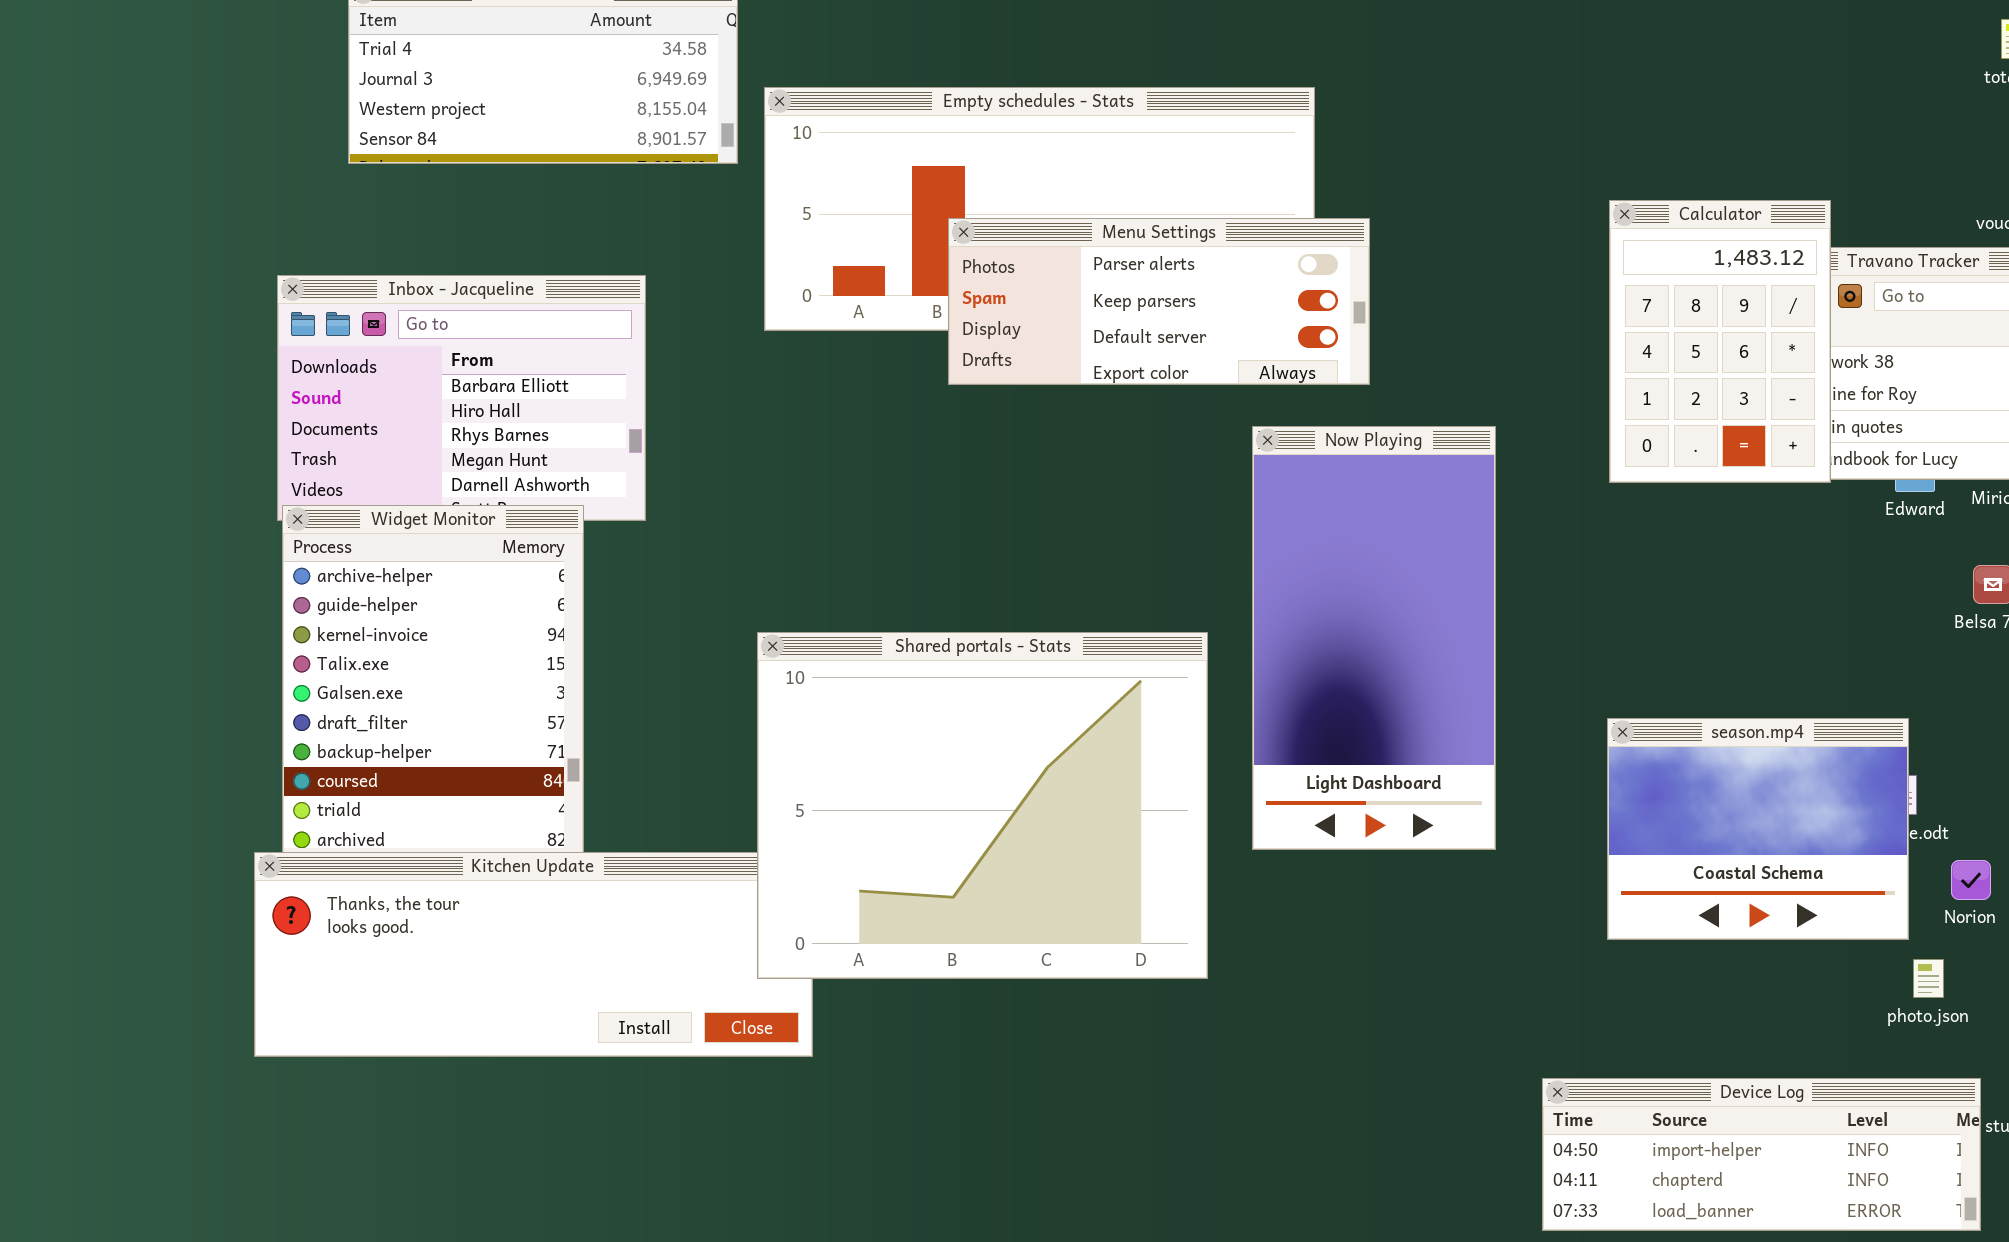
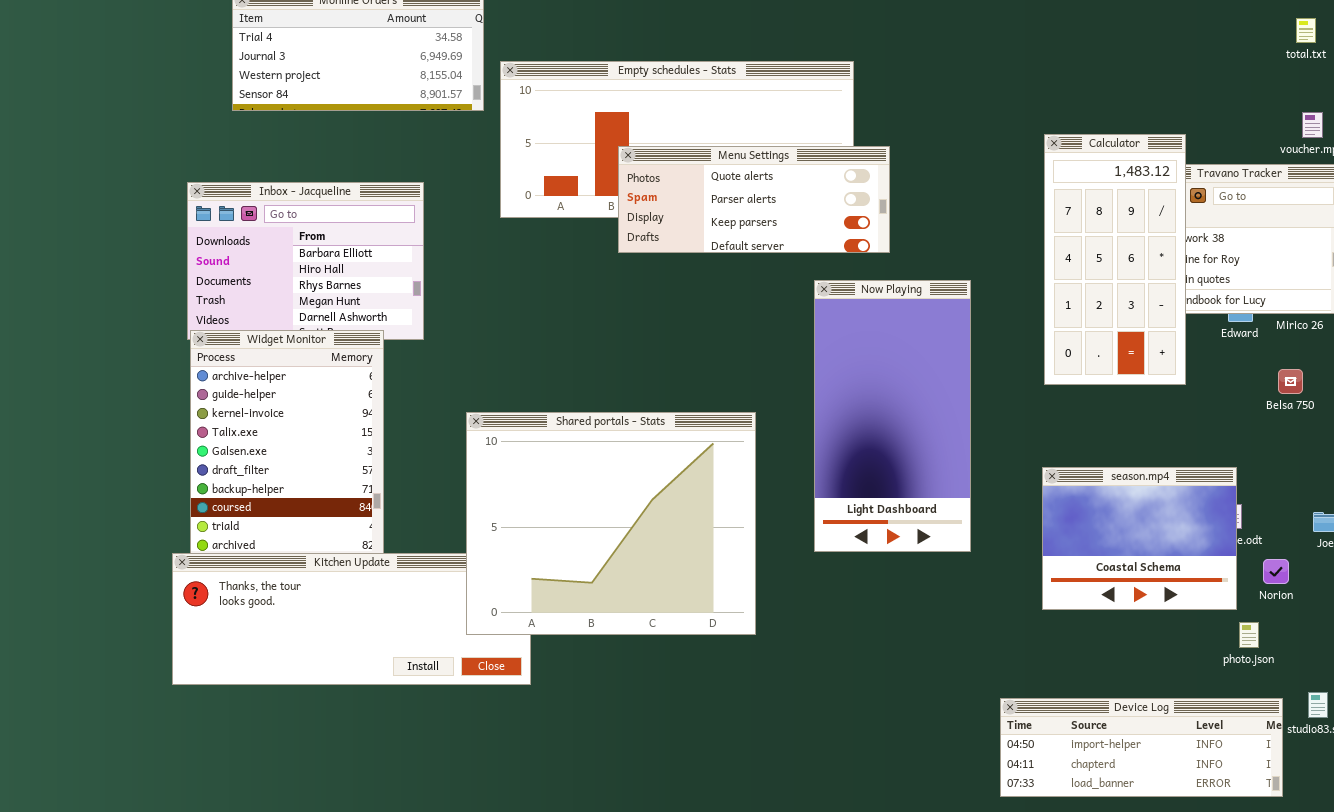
Calculator: [1609,200,1831,483] -> [1044,134,1186,385], resized
Menu Settings: [948,218,1370,385] -> [618,146,890,253], scrolled up 1 row
Shared portals - Stats: [757,632,1208,979] -> [466,412,756,635], moved

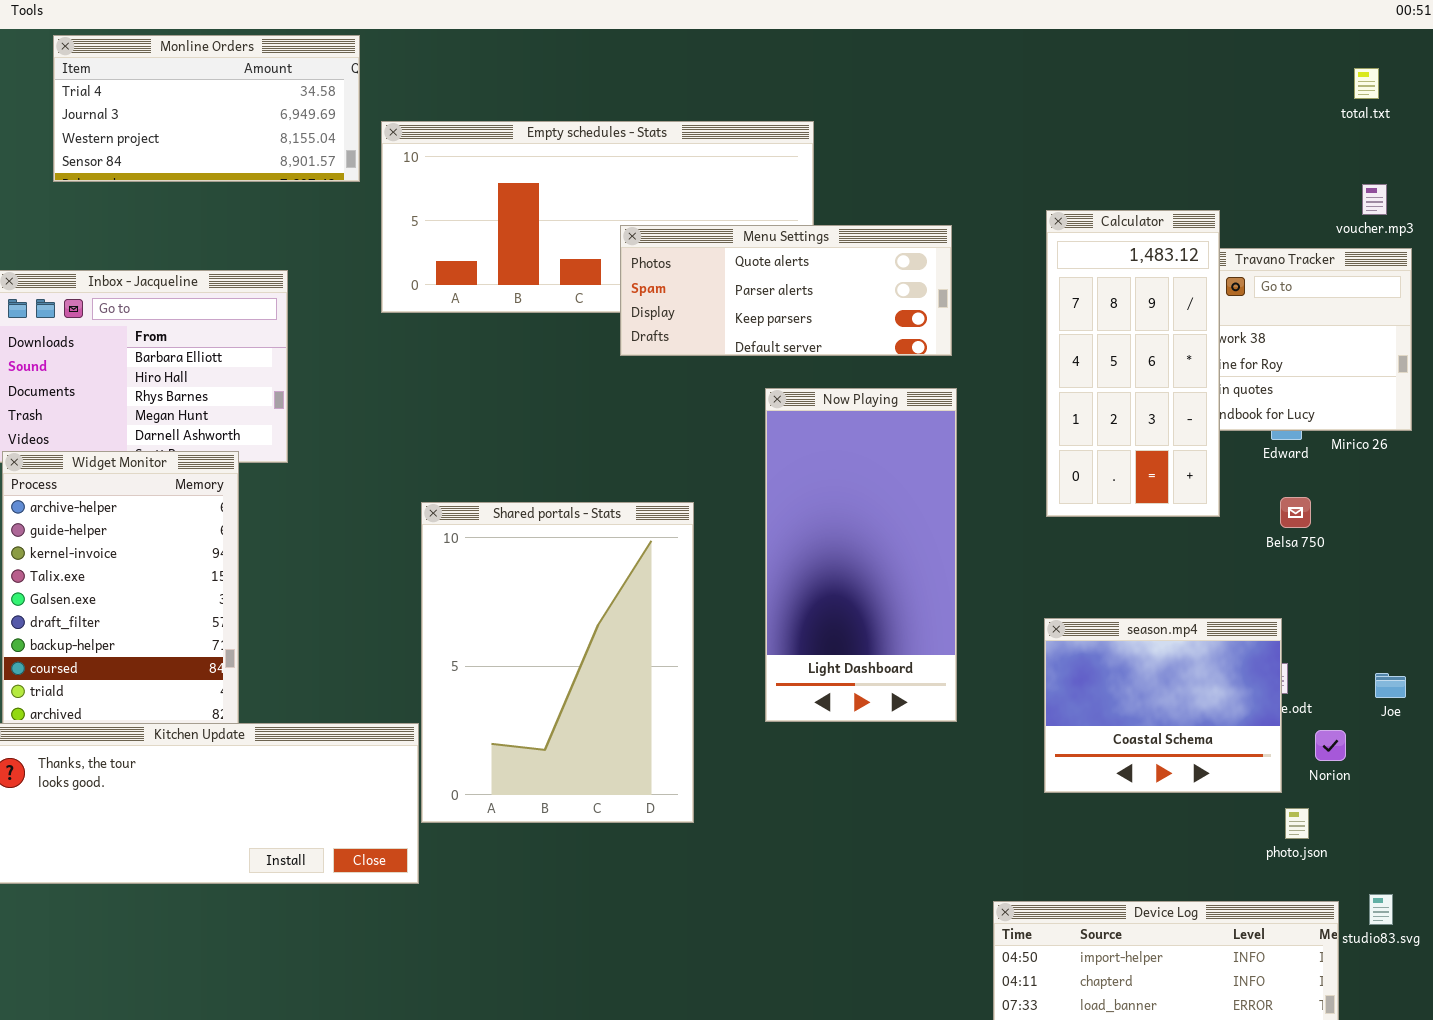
Menu Settings: [618,146,890,253] -> [620,225,952,356], moved
Belsa 750: [1278,369,1303,394] -> [1280,497,1311,528], moved
Shared portals - Stats: [466,412,756,635] -> [421,502,694,823], resized

